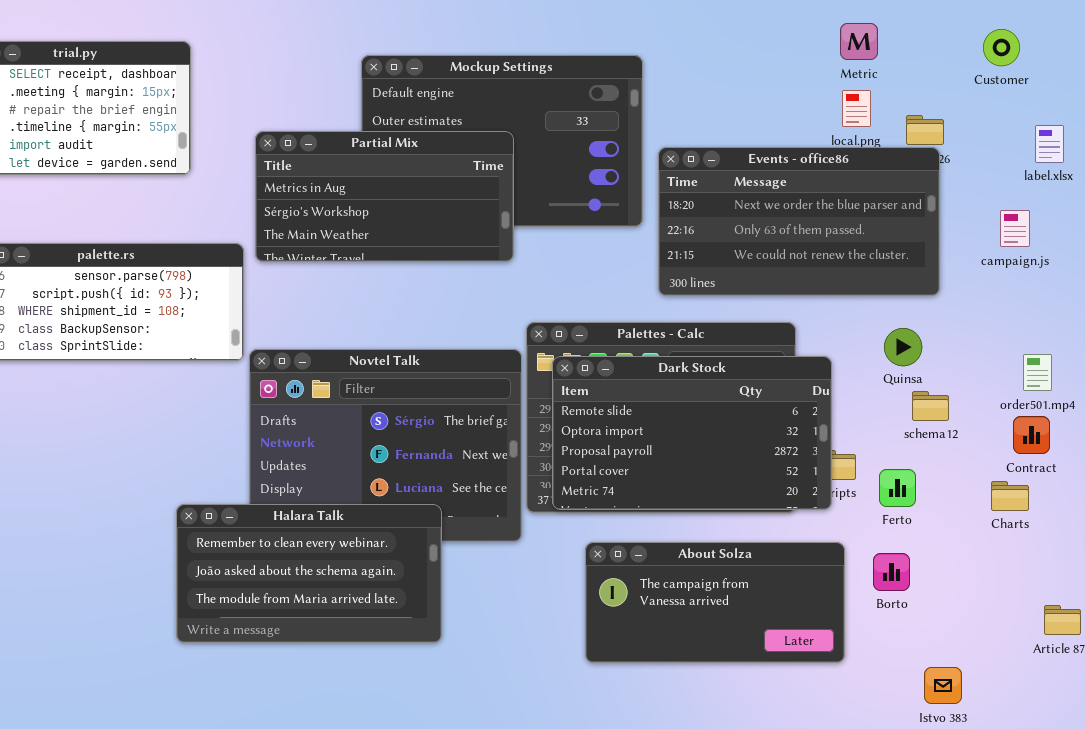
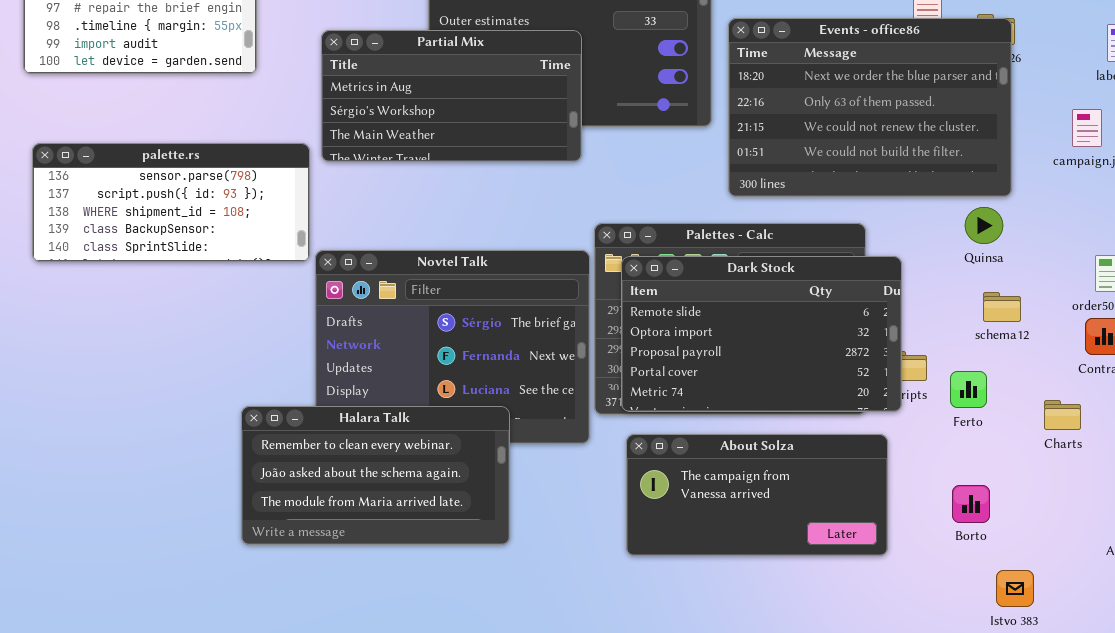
Events - office86: [658,147,940,296] -> [728,18,1012,197], resized
Quinsa: [884,328,922,366] -> [965,207,1003,244], moved
Charts: [991,481,1029,511] -> [1044,400,1081,430], moved
About Solza: [585,542,845,663] -> [626,434,888,556], moved
Borto: [873,553,910,591] -> [952,485,990,523], moved

